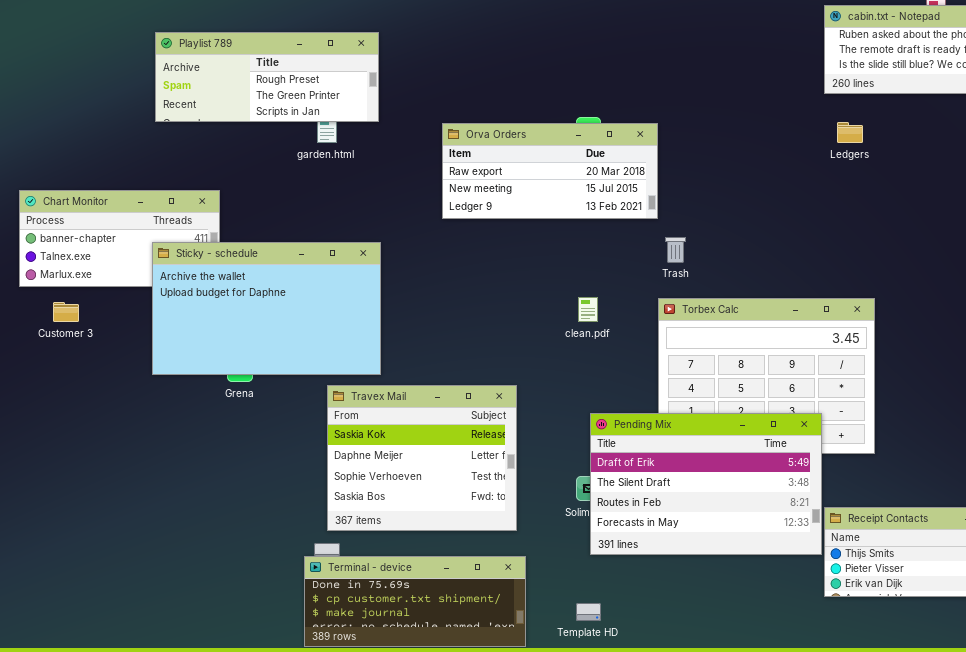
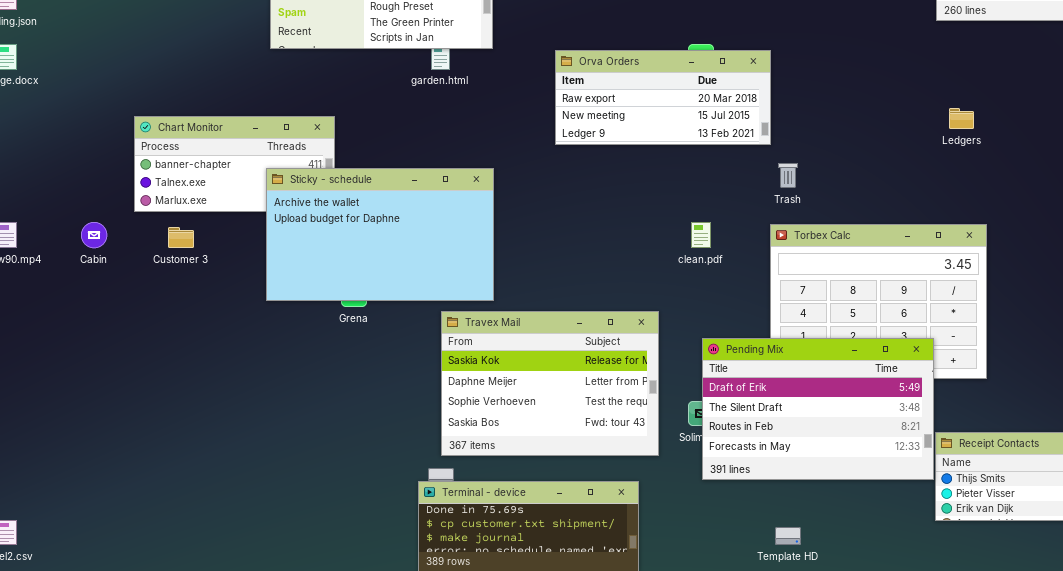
Ledgers: [837,122,863,143] -> [949,108,974,129], moved
Travex Mail: [327,385,517,531] -> [441,311,659,456], resized
Template HD: [576,603,601,621] -> [775,527,801,545], moved

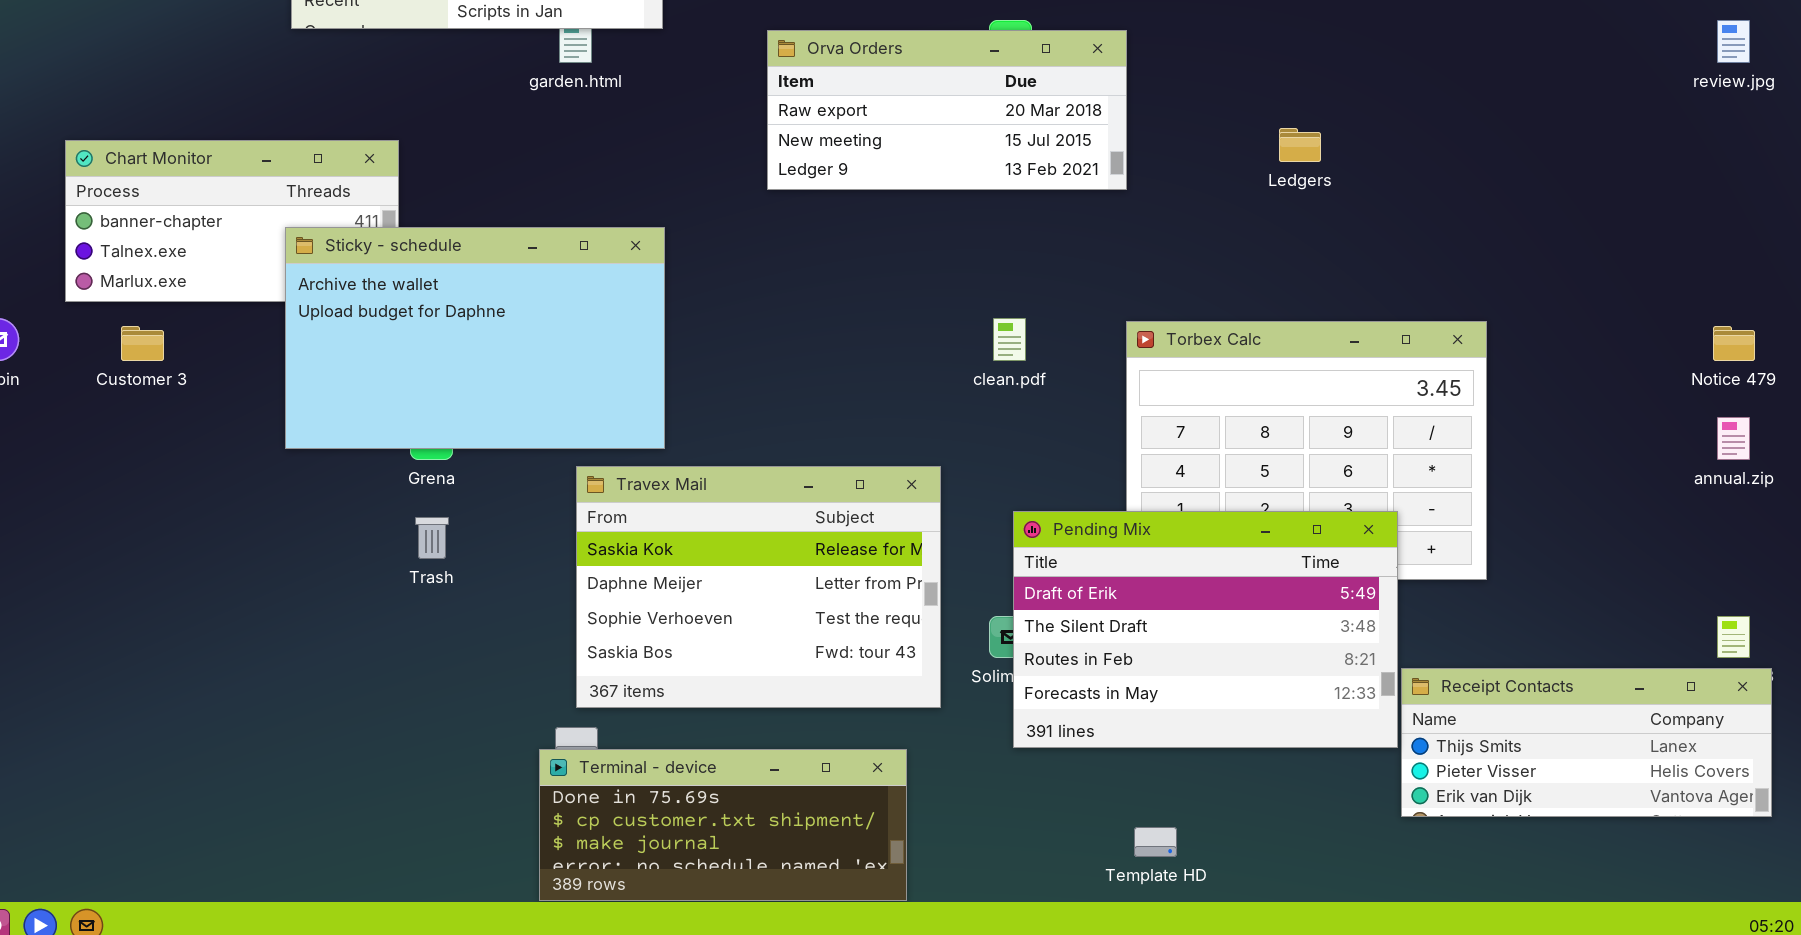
Ledgers: [949,108,974,129] -> [1279,128,1321,162], moved
Trash: [778,163,798,188] -> [415,517,449,559], moved

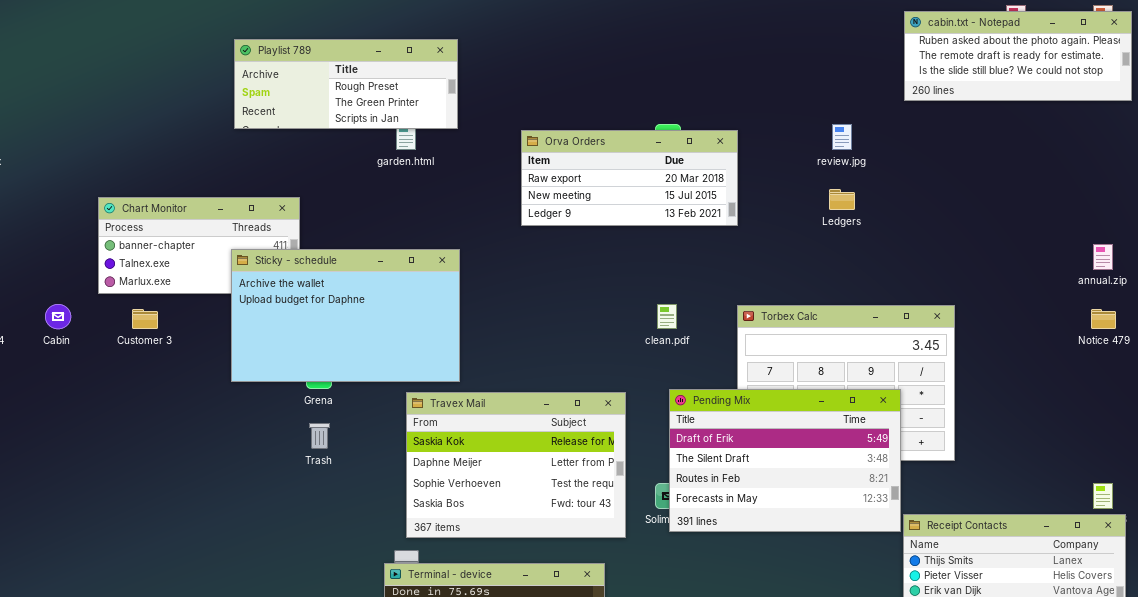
review.jpg: [1717,20,1750,63] -> [832,124,852,150], moved
annual.zip: [1717,417,1750,460] -> [1093,244,1113,270], moved
Pending Mix: [1013,511,1398,748] -> [669,389,901,532], moved

